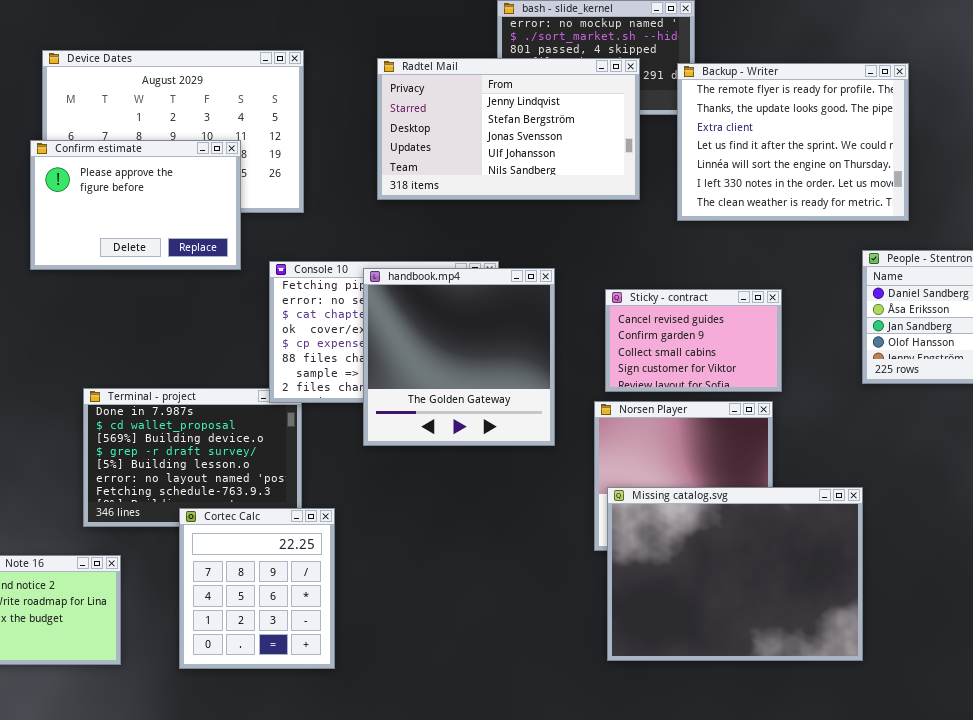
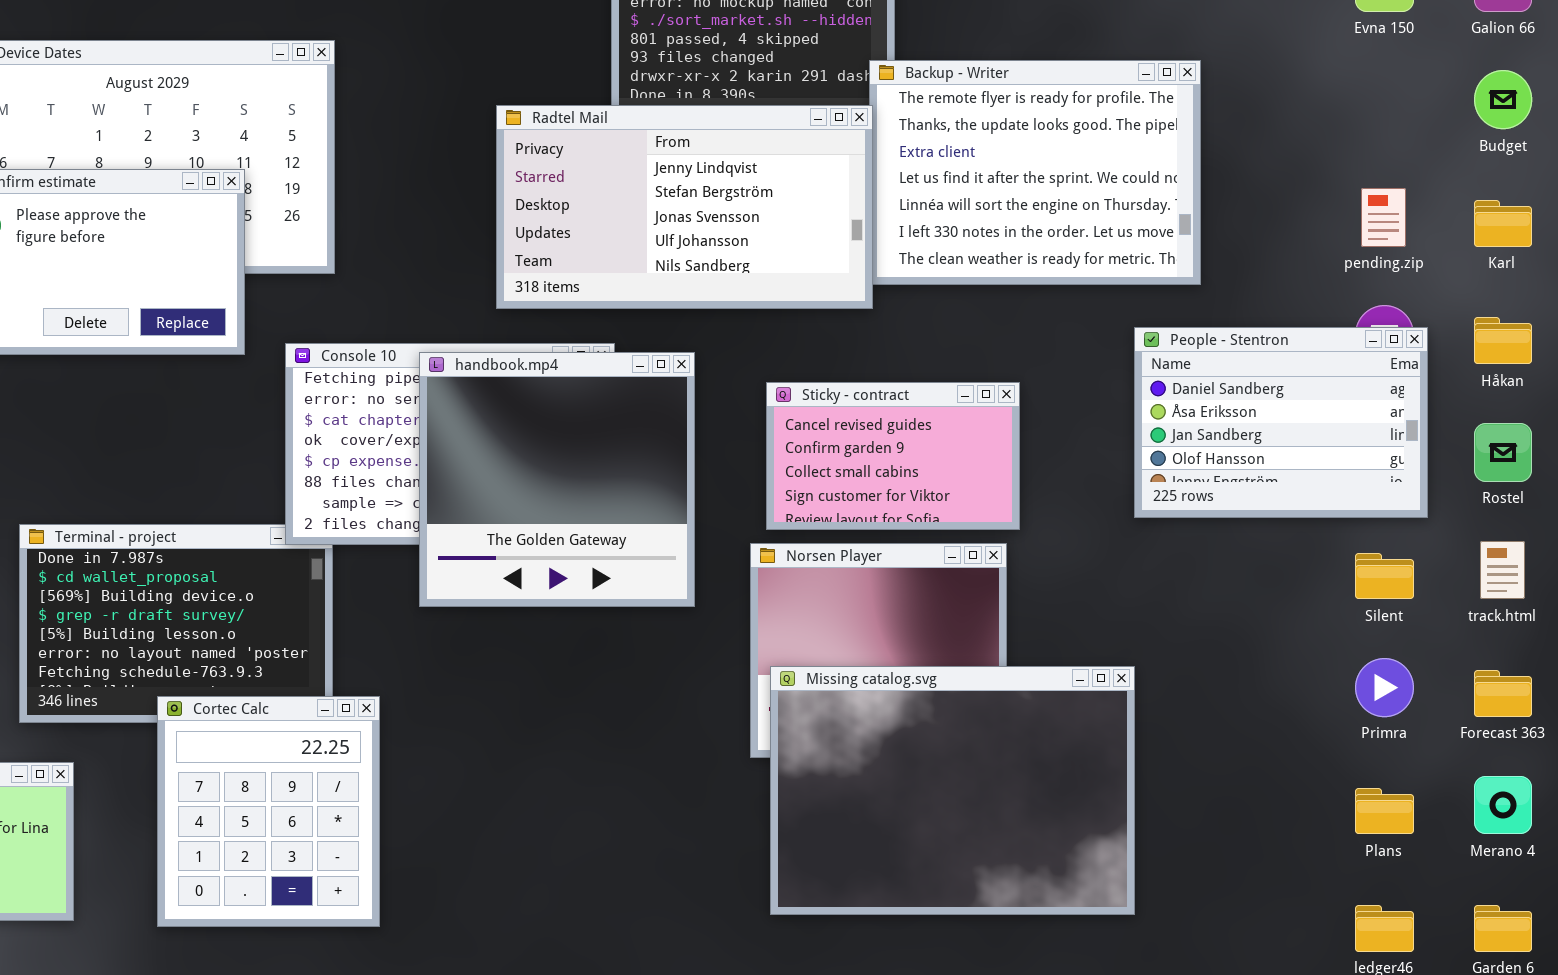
Radtel Mail: [377,58,640,200] -> [496,105,873,309], moved

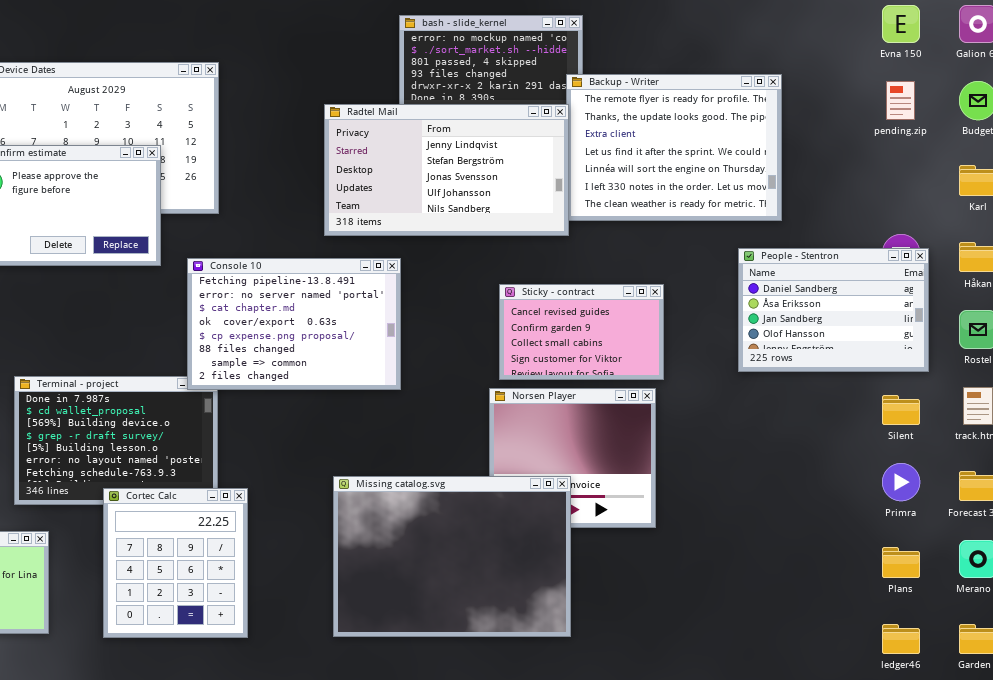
pending.zip: [1361,188,1406,247] -> [886,81,915,120], moved
handbook.mp4: [419,352,695,607] -> none, closed
Missing catalog.svg: [770,666,1135,915] -> [333,476,571,637], moved

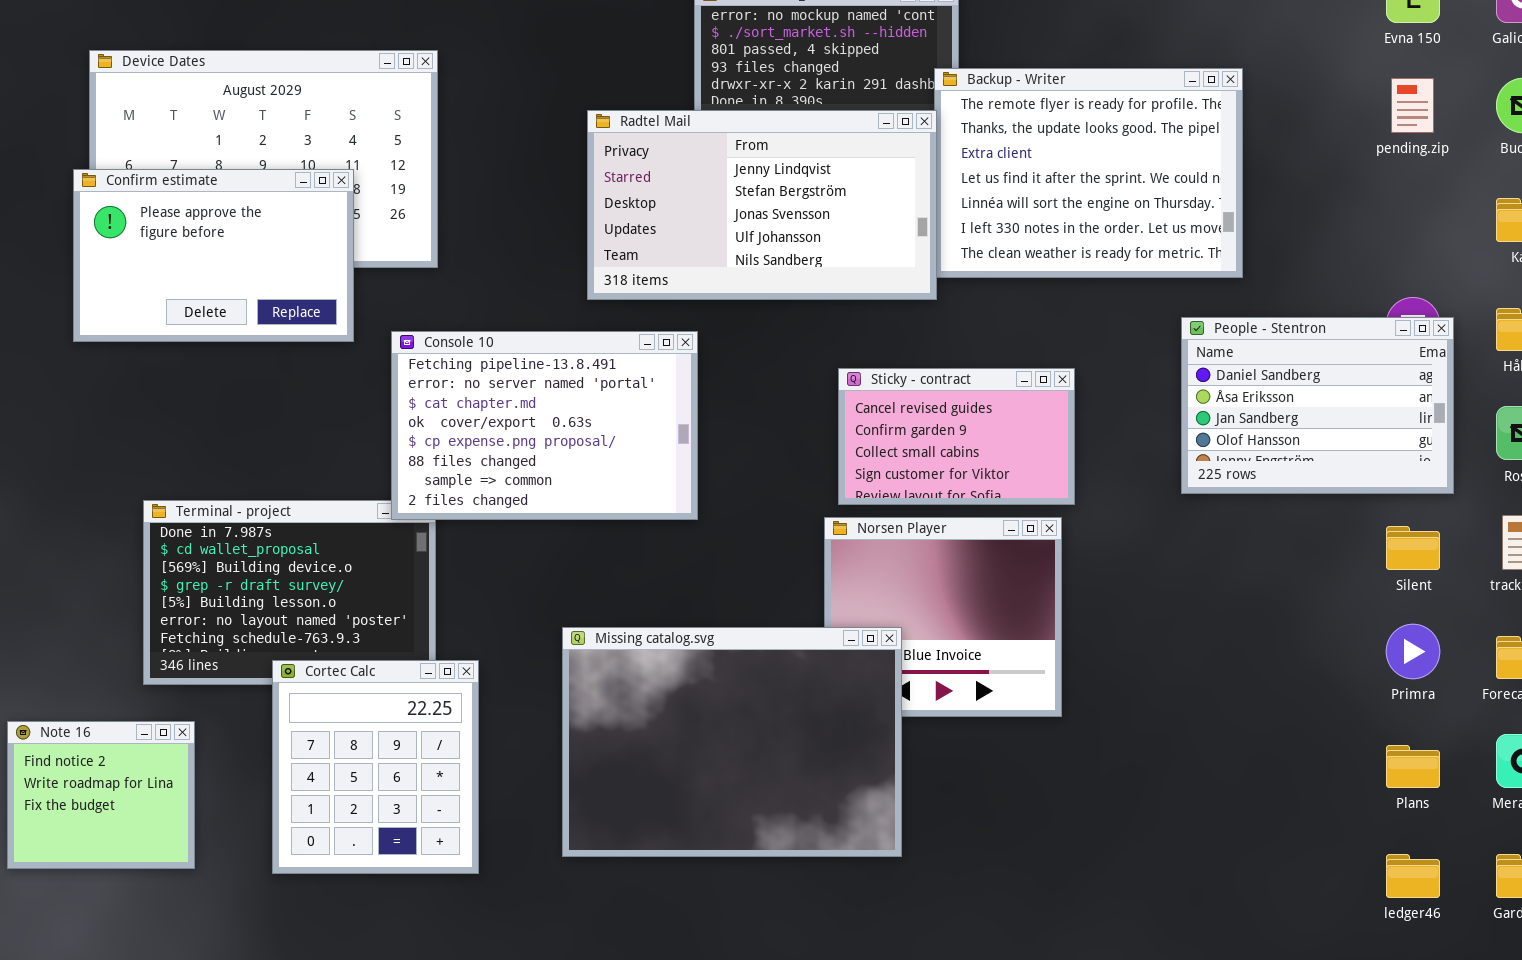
Missing catalog.svg: [333,476,571,637] -> [562,627,902,857], moved

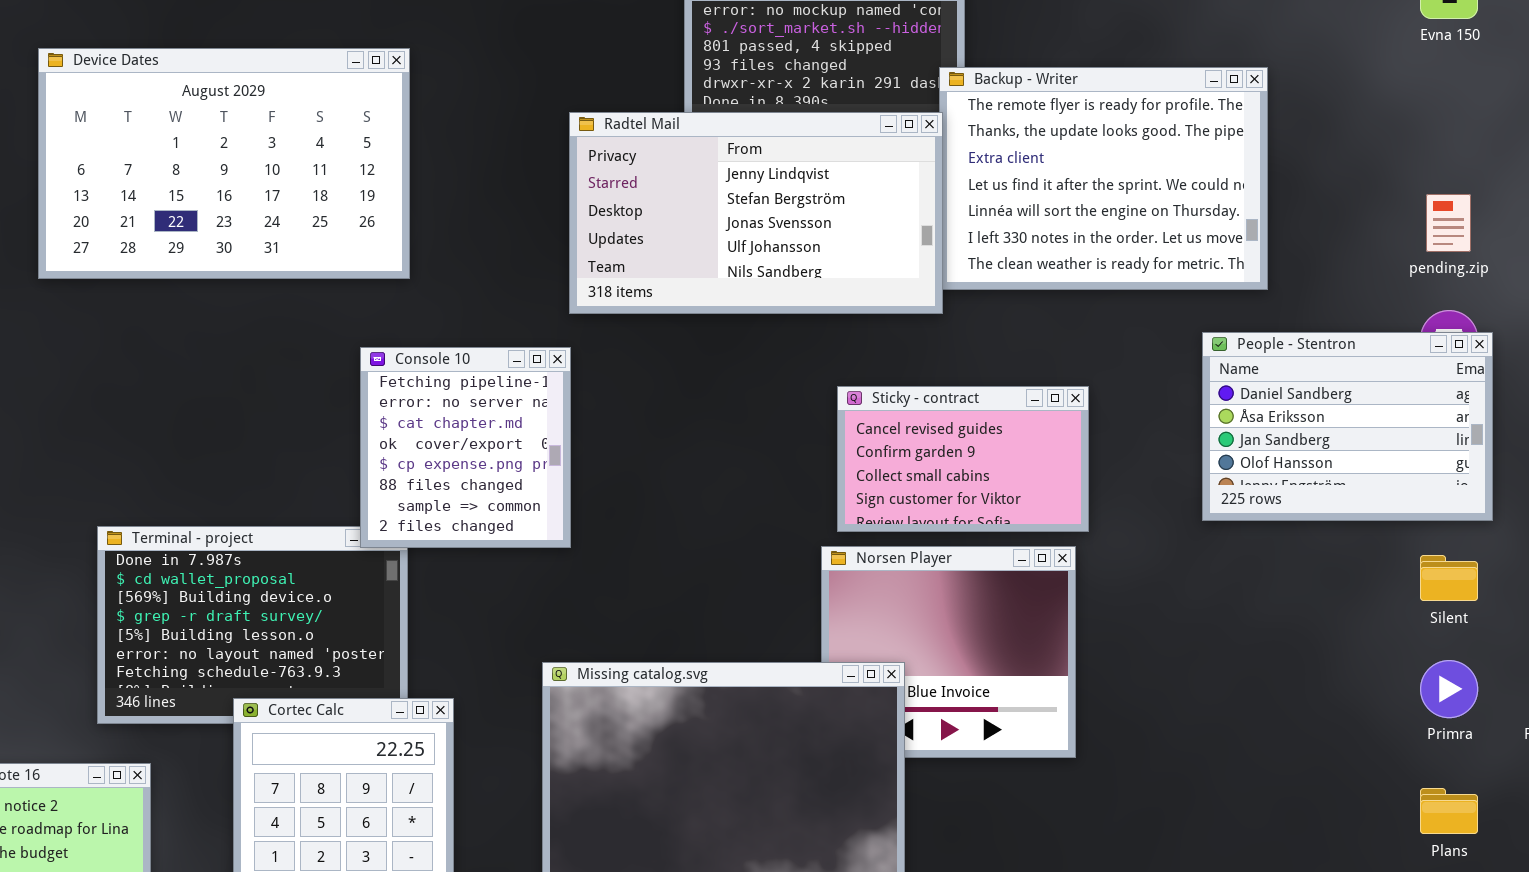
pending.zip: [1391,78,1434,133] -> [1426,194,1471,252], moved
Confirm estimate: [73,169,354,342] -> none, closed
Console 10: [391,331,698,520] -> [360,347,571,548], resized

